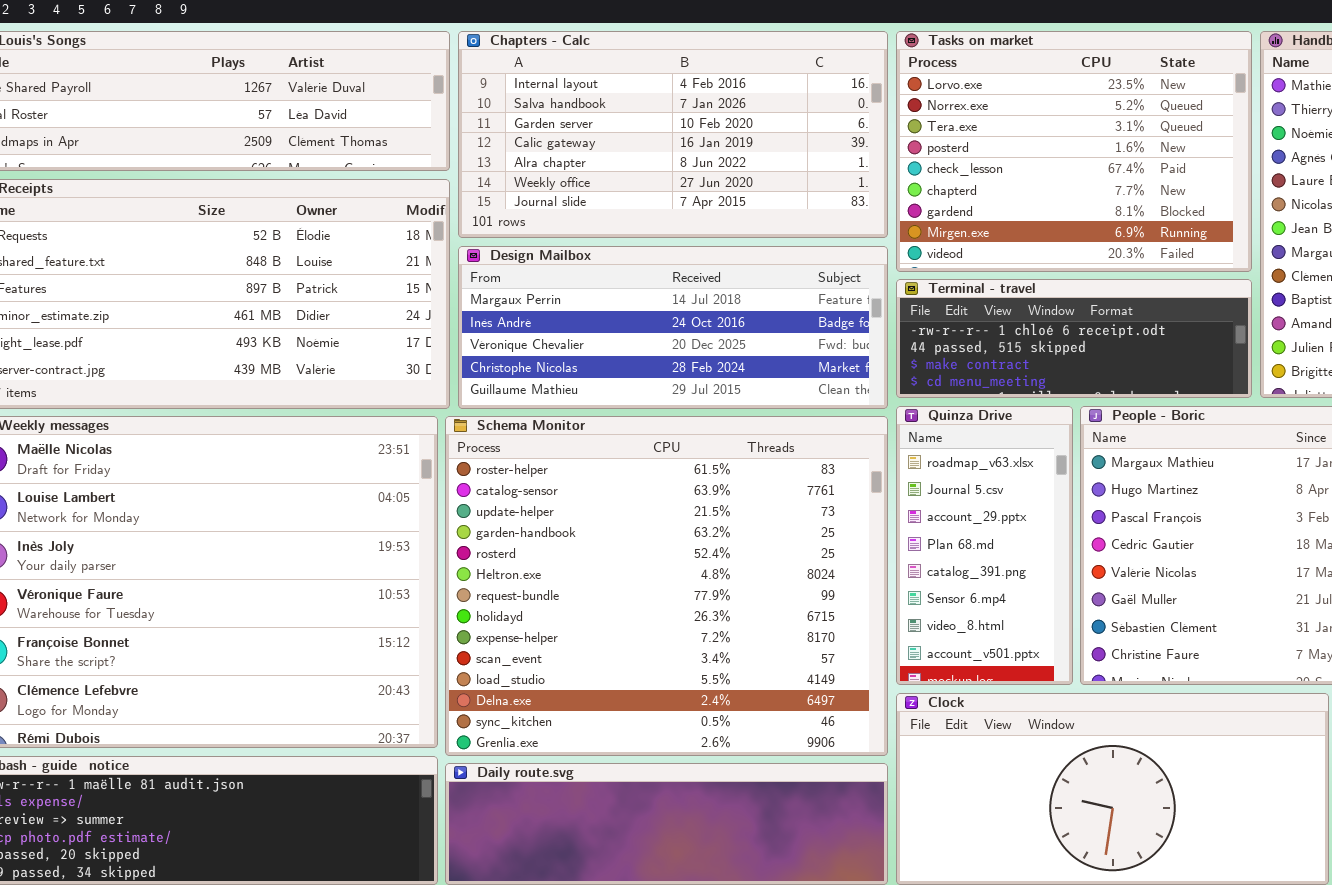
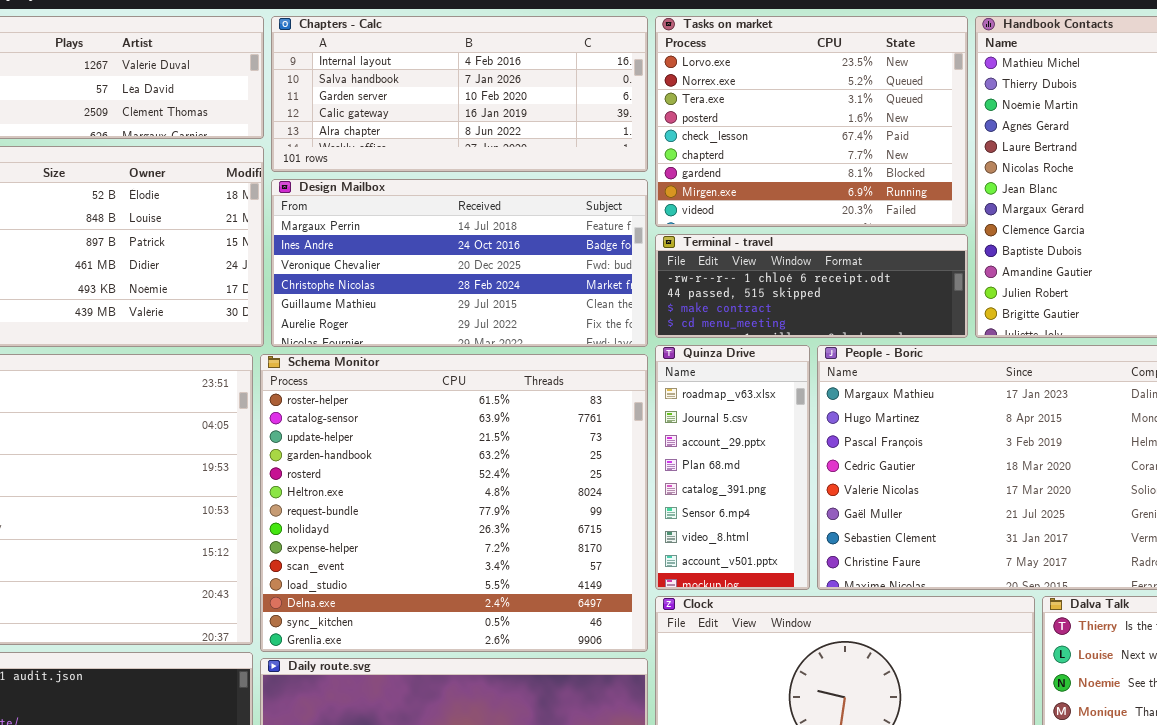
Chapters - Calc: [458,31,888,238] -> [271,16,648,172], resized
Design Mailbox: [458,246,888,409] -> [271,179,648,347], resized

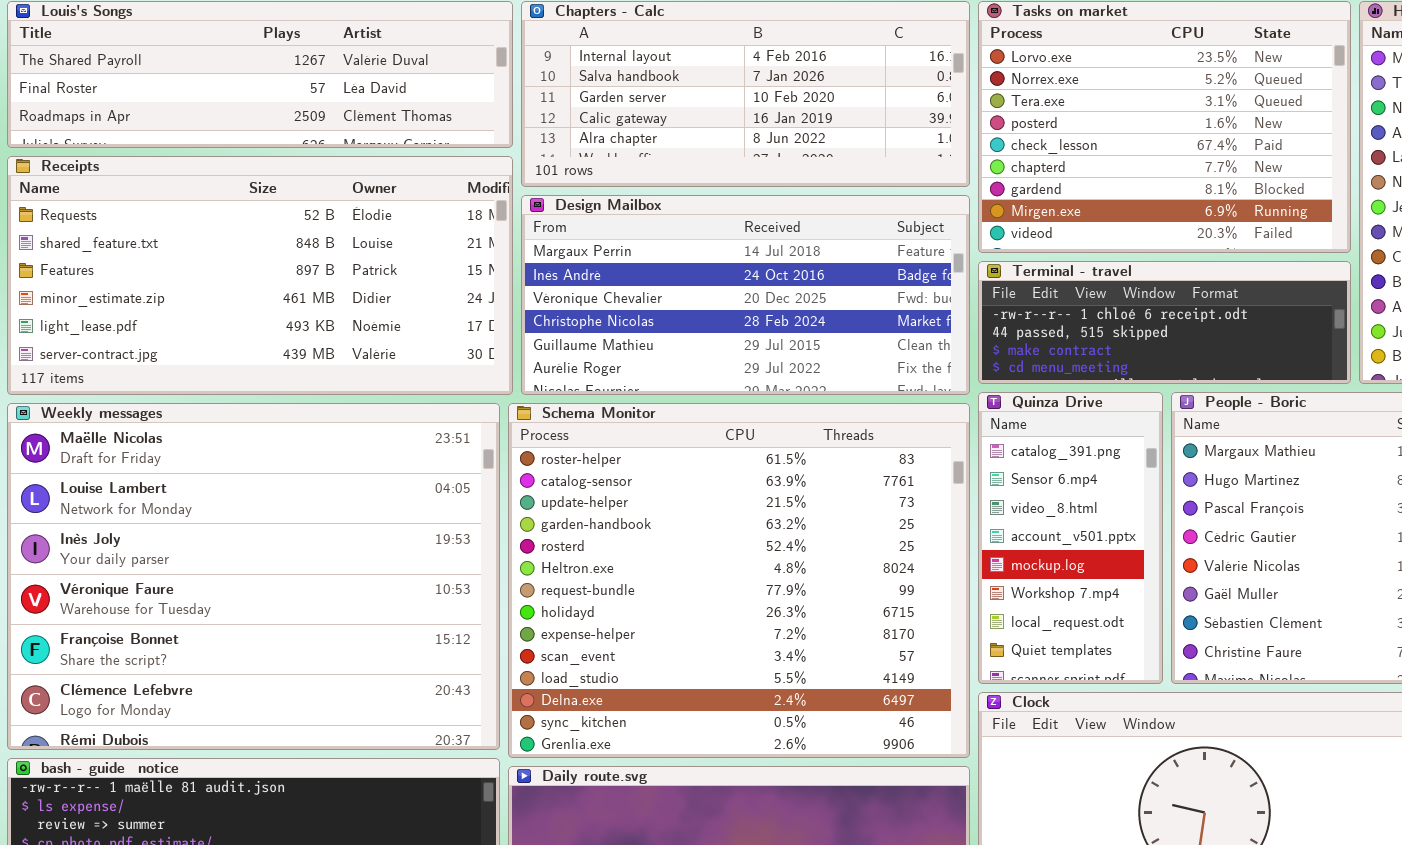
Quinza Drive: [655,345,810,590] -> [978,392,1163,684], scrolled down 4 rows

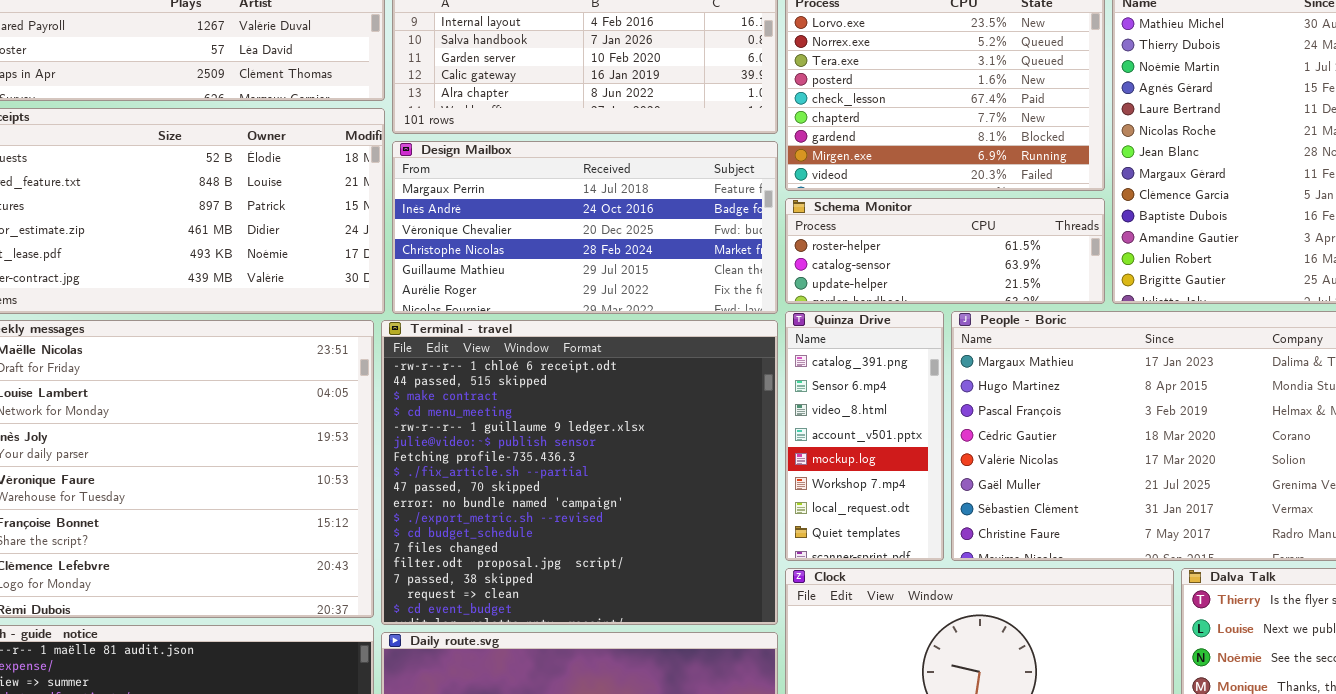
Terminal - travel: [978,261,1351,384] -> [381,320,778,625], moved, resized
Schema Monitor: [508,403,970,758] -> [785,198,1105,304], moved, resized

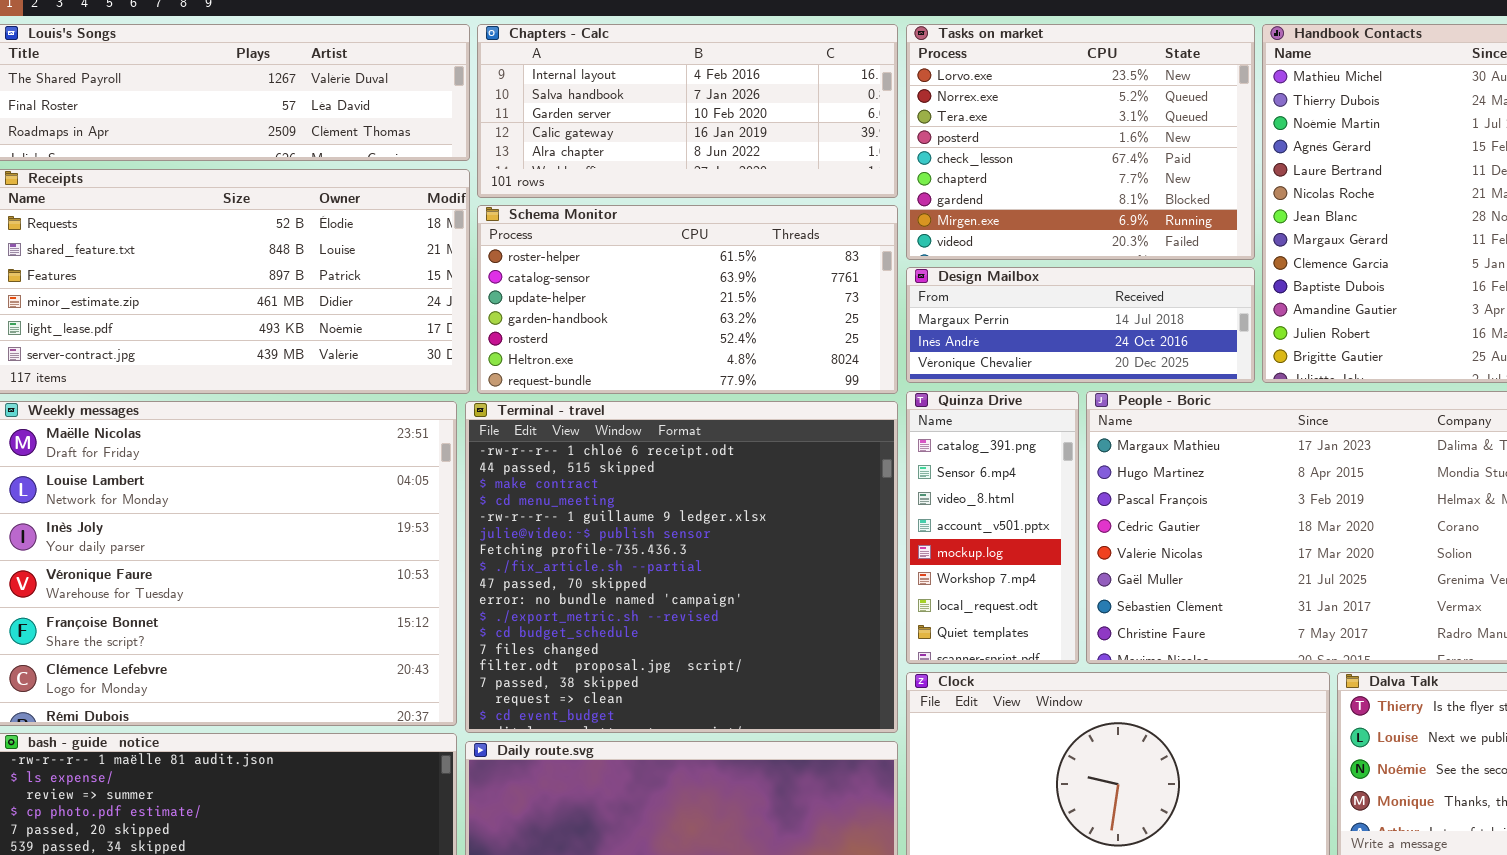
Design Mailbox: [392,141,778,314] -> [906,267,1255,383], moved, resized
Schema Monitor: [785,198,1105,304] -> [477,205,898,394], moved, resized

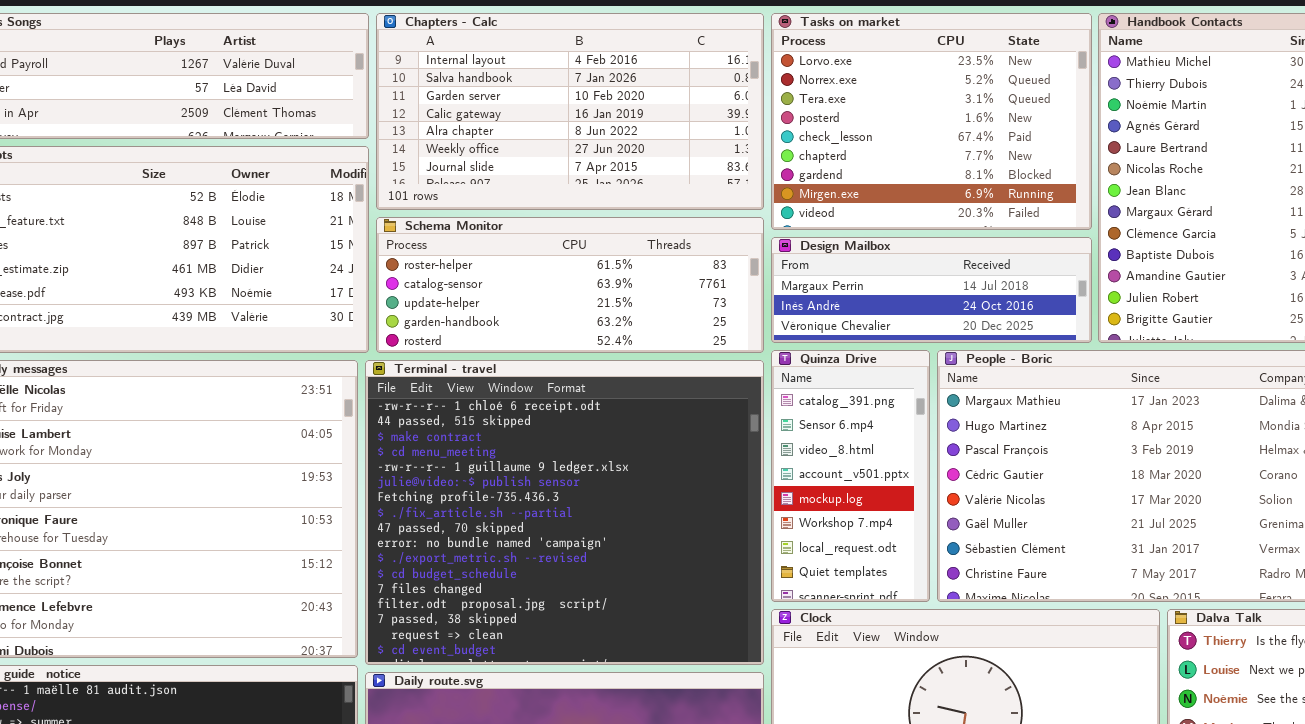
Chapters - Calc: [477,24,898,198] -> [376,13,764,210], resized
Schema Monitor: [477,205,898,394] -> [376,217,764,353], resized

